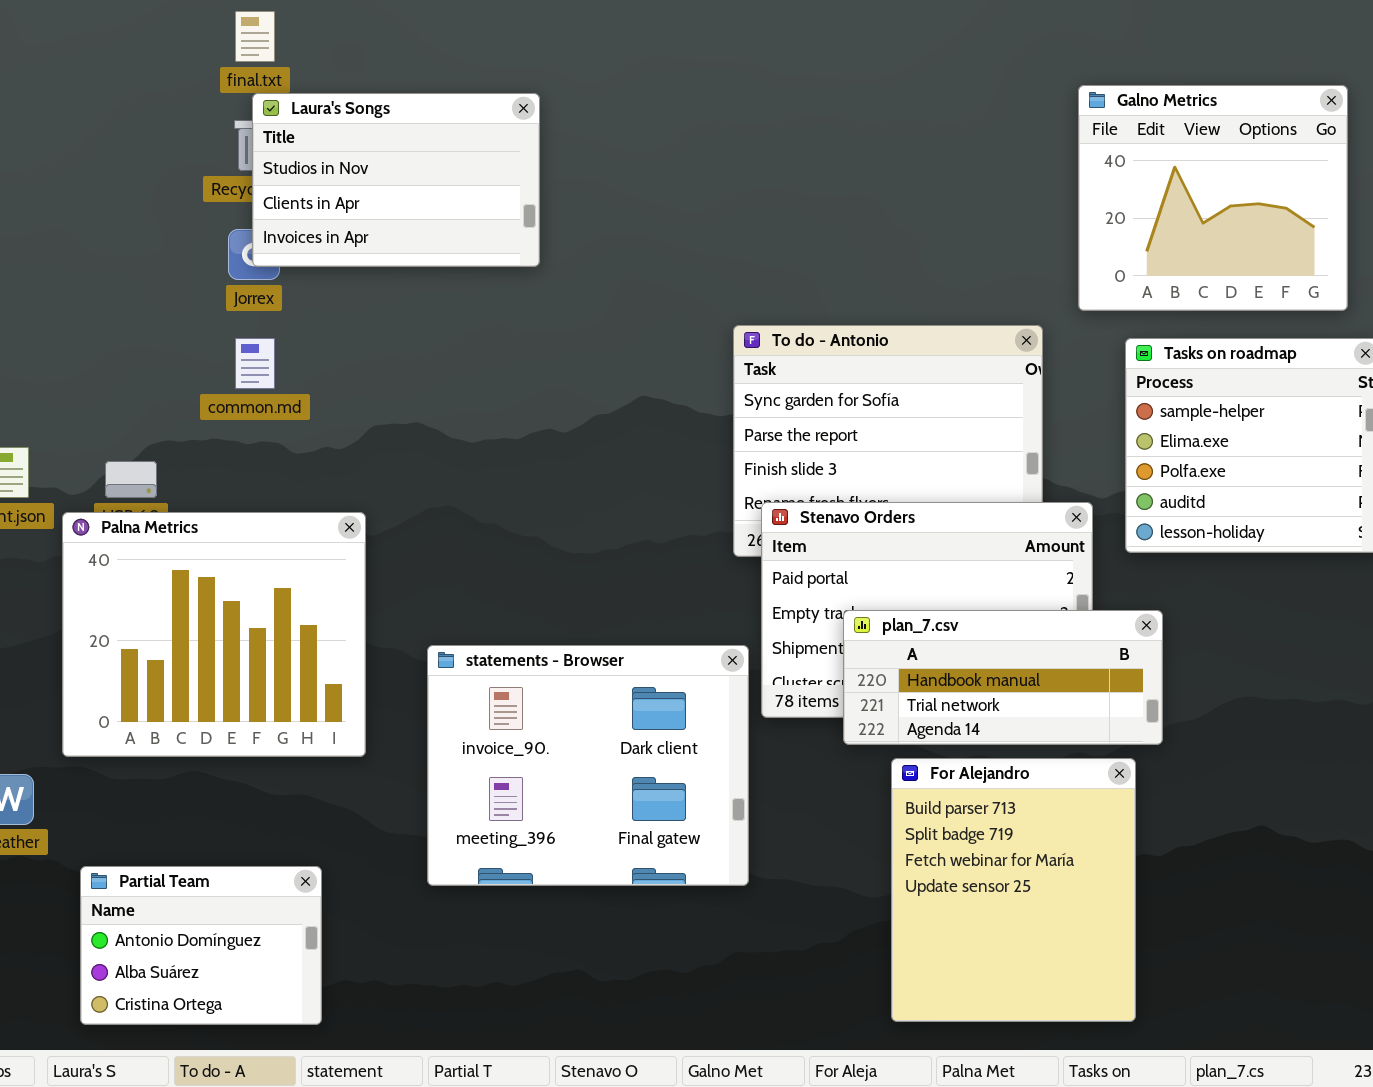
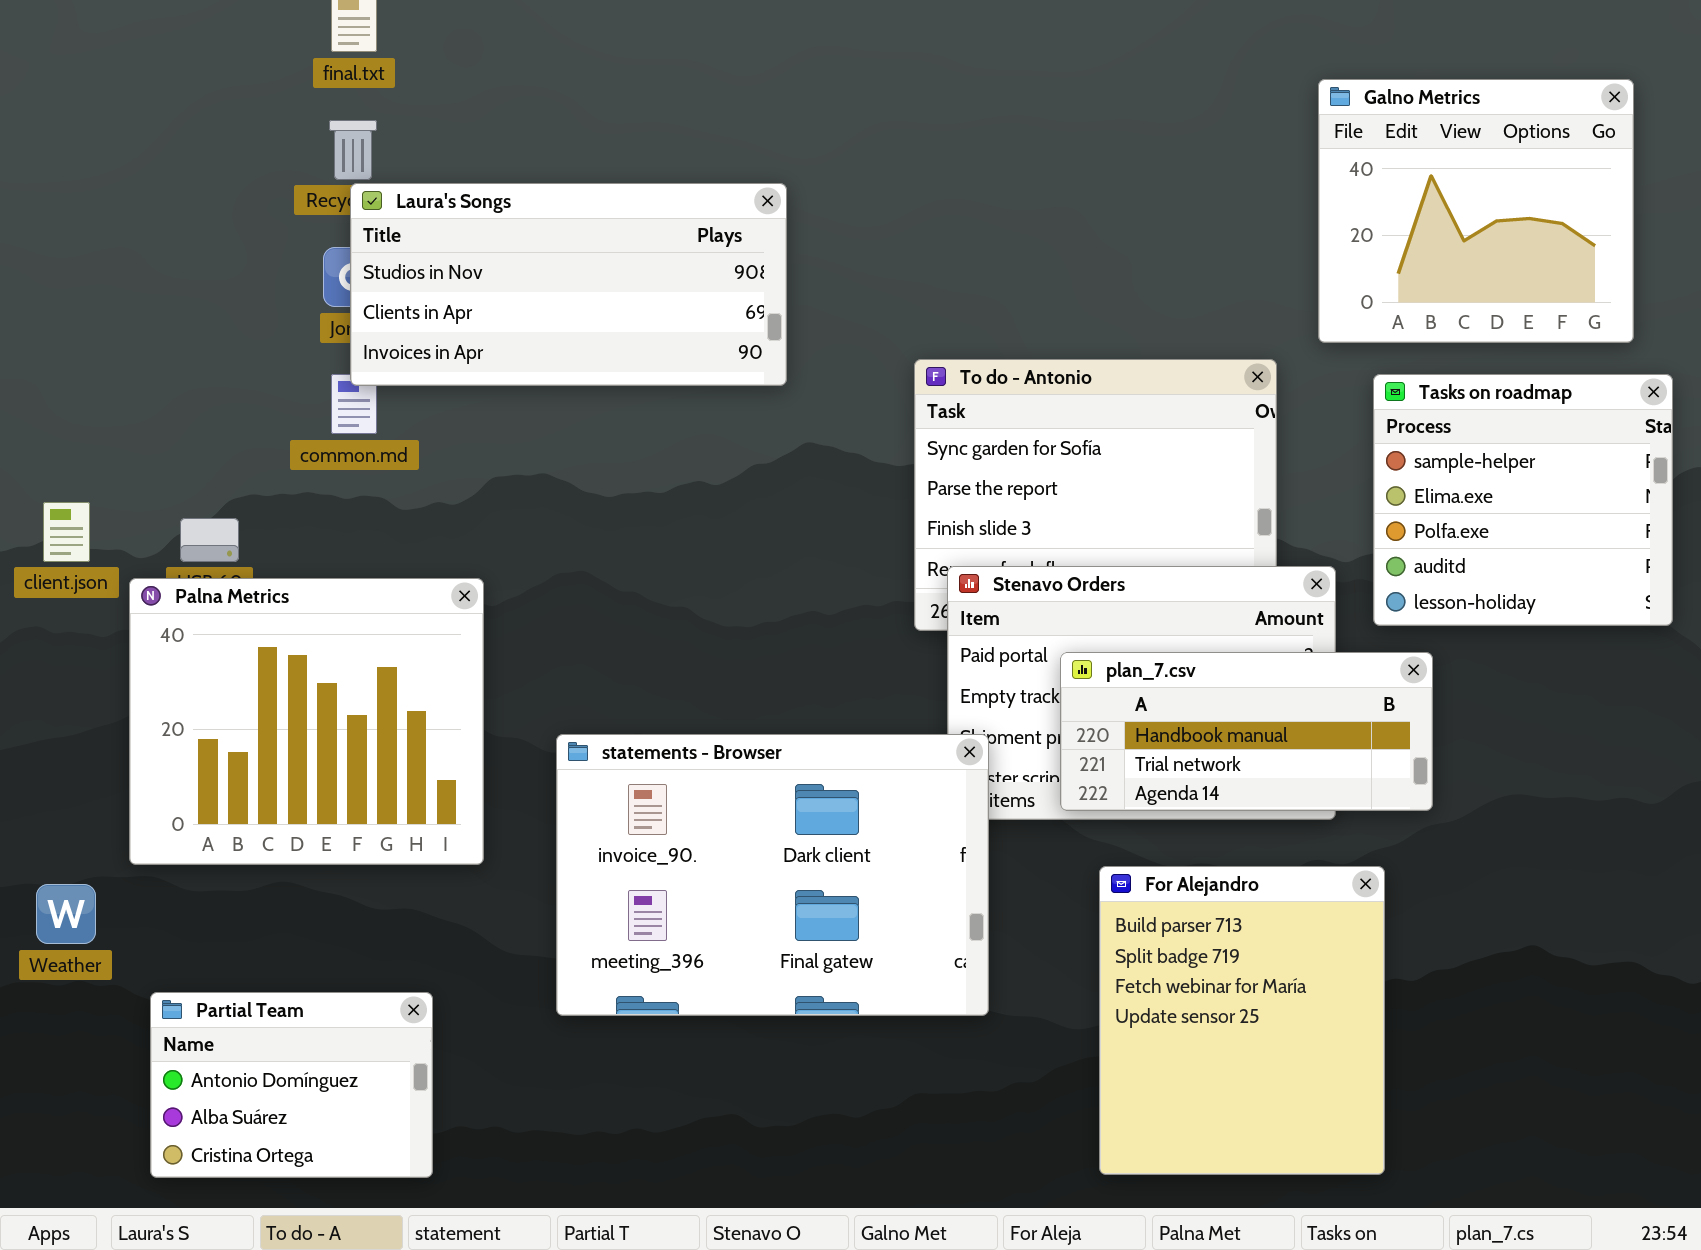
Laura's Songs: [252,93,540,267] -> [350,183,787,386], moved, resized
plan_7.csv: [843,610,1163,745] -> [1060,652,1433,811], moved
statements - Browser: [427,645,749,886] -> [556,734,989,1016], resized

